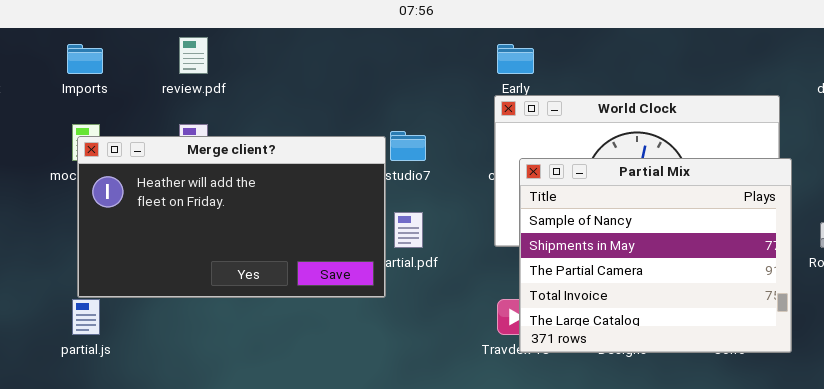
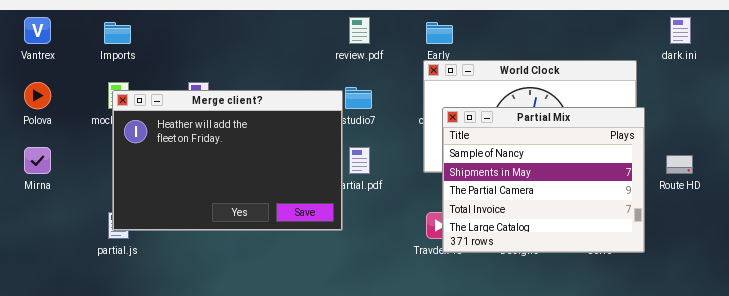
review.pdf: [179,37,208,74] -> [349,17,370,44], moved
Merge client?: [77,136,386,298] -> [112,90,343,231], resized

